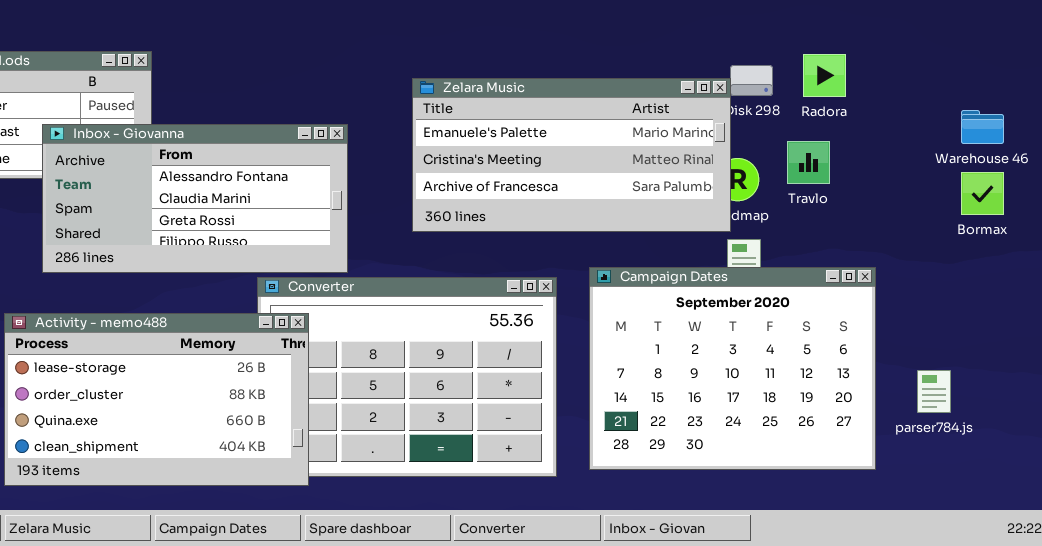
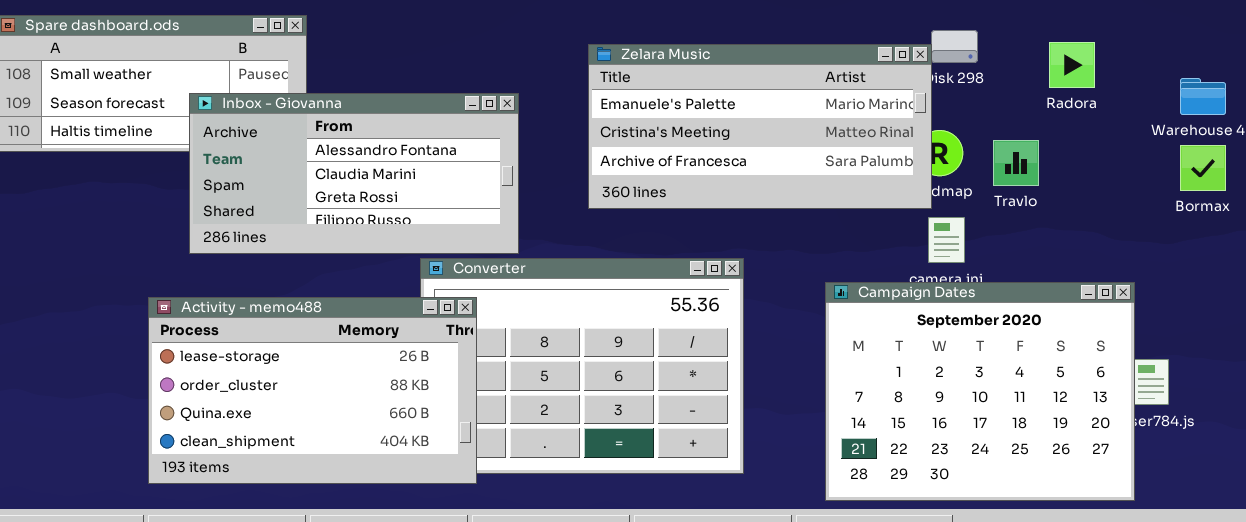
Radora: [803,54,846,97] -> [1049,42,1095,88], moved
Travlo: [787,141,830,184] -> [993,140,1039,186], moved
Campaign Dates: [589,267,876,470] -> [825,282,1135,501], moved

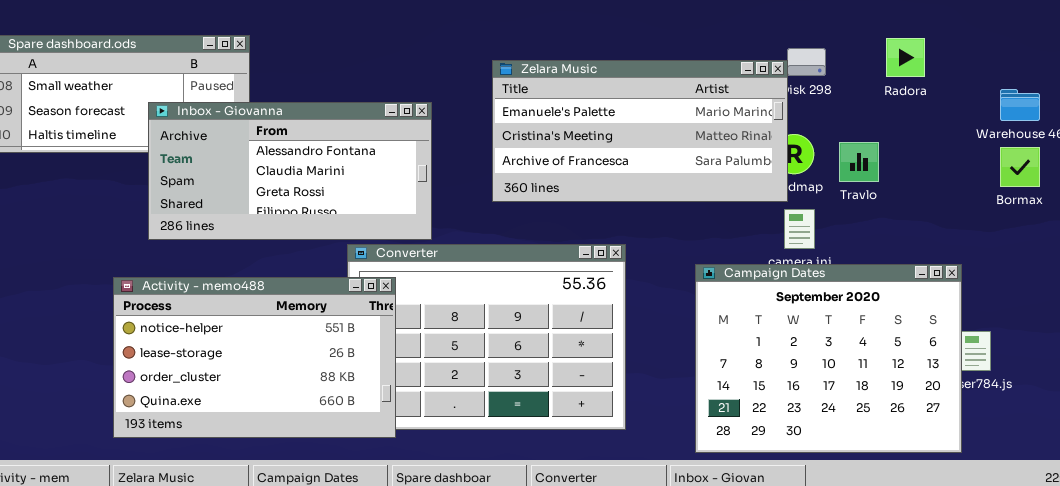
Radora: [1049,42,1095,88] -> [886,38,925,77], moved
Activity - memo488: [148,297,477,484] -> [113,277,396,438], scrolled up 1 row

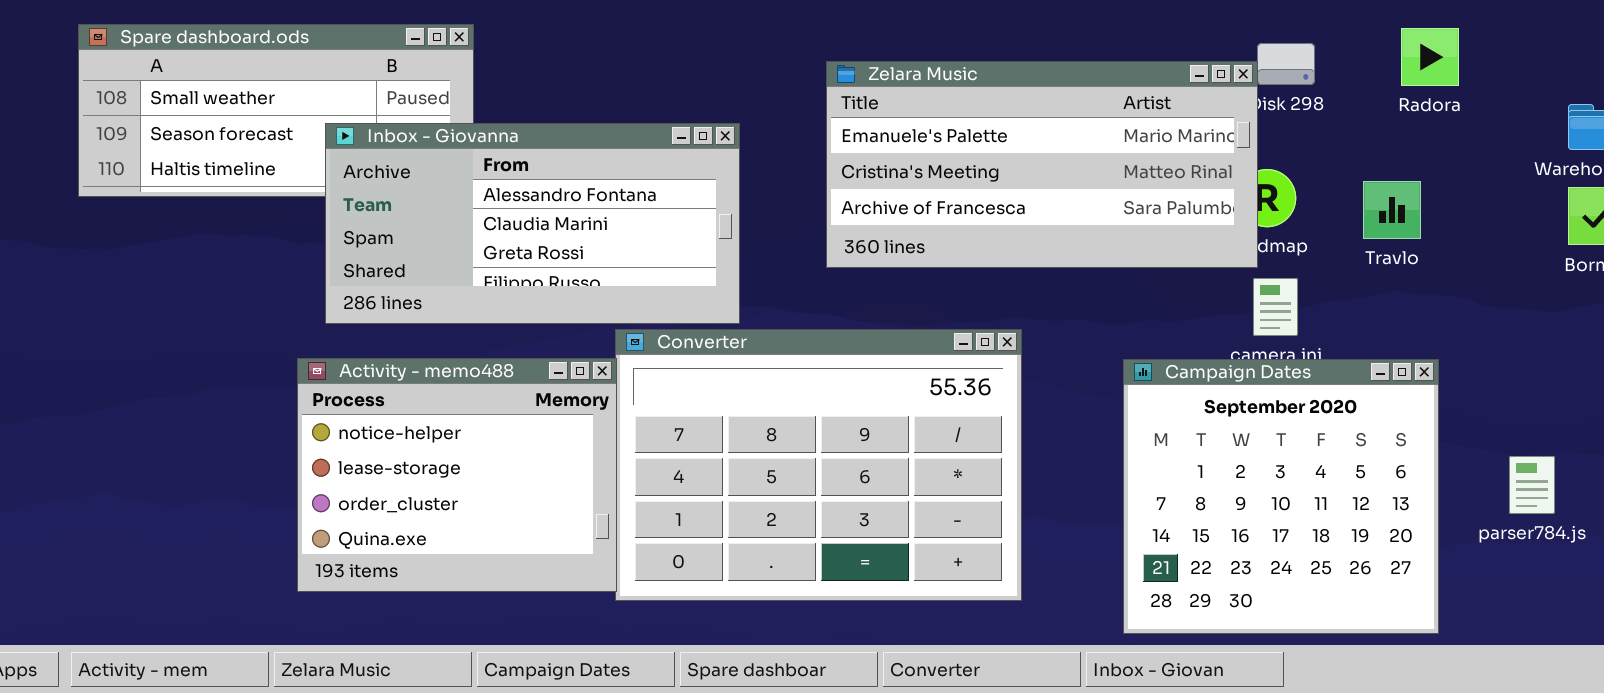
Travlo: [839,142,879,182] -> [1363,181,1421,239], moved
Campaign Dates: [695,264,962,453] -> [1123,359,1439,634], resized
Activity - memo488: [113,277,396,438] -> [297,358,617,592], moved, resized

